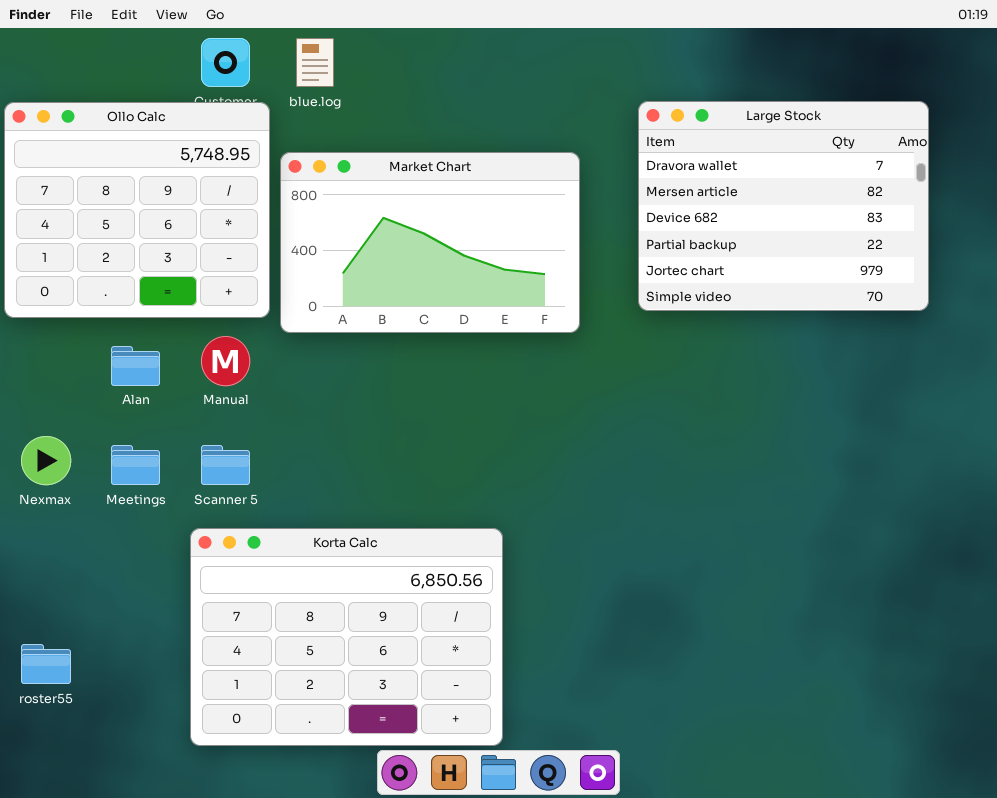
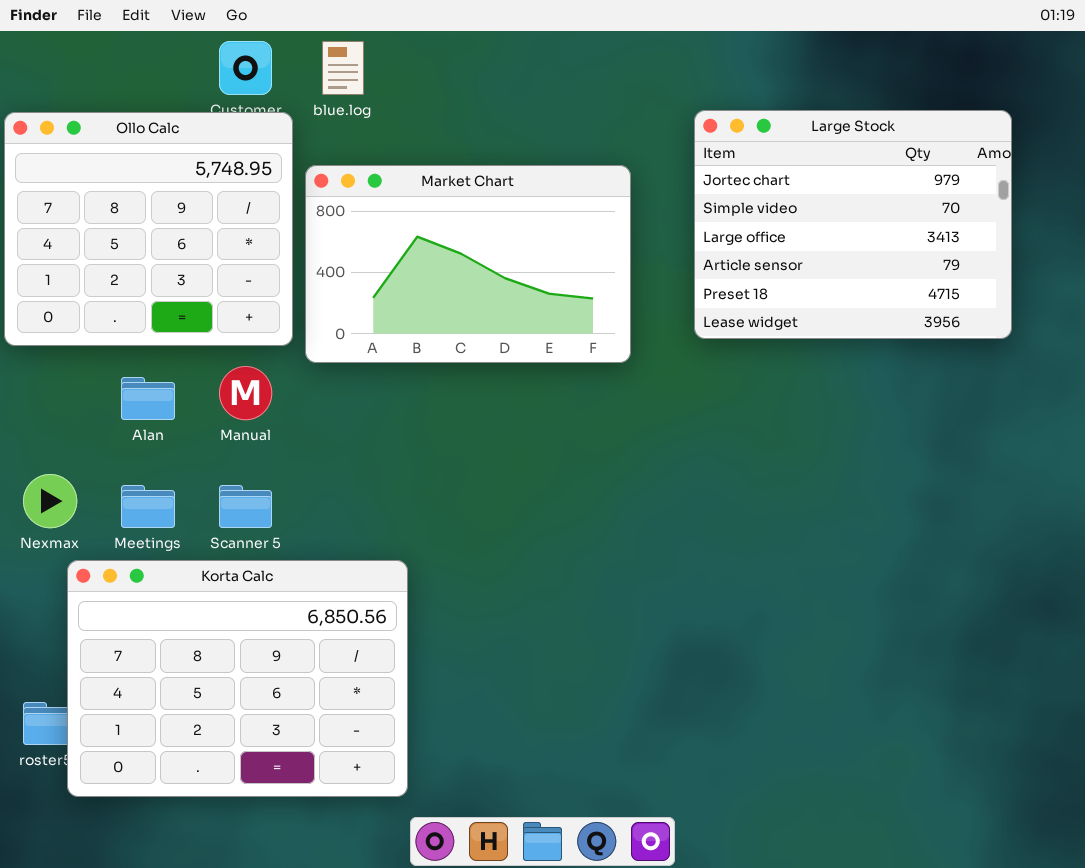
Large Stock: [638,101,929,311] -> [694,110,1012,339], scrolled down 4 rows
Korta Calc: [190,528,503,746] -> [67,560,408,797], moved

